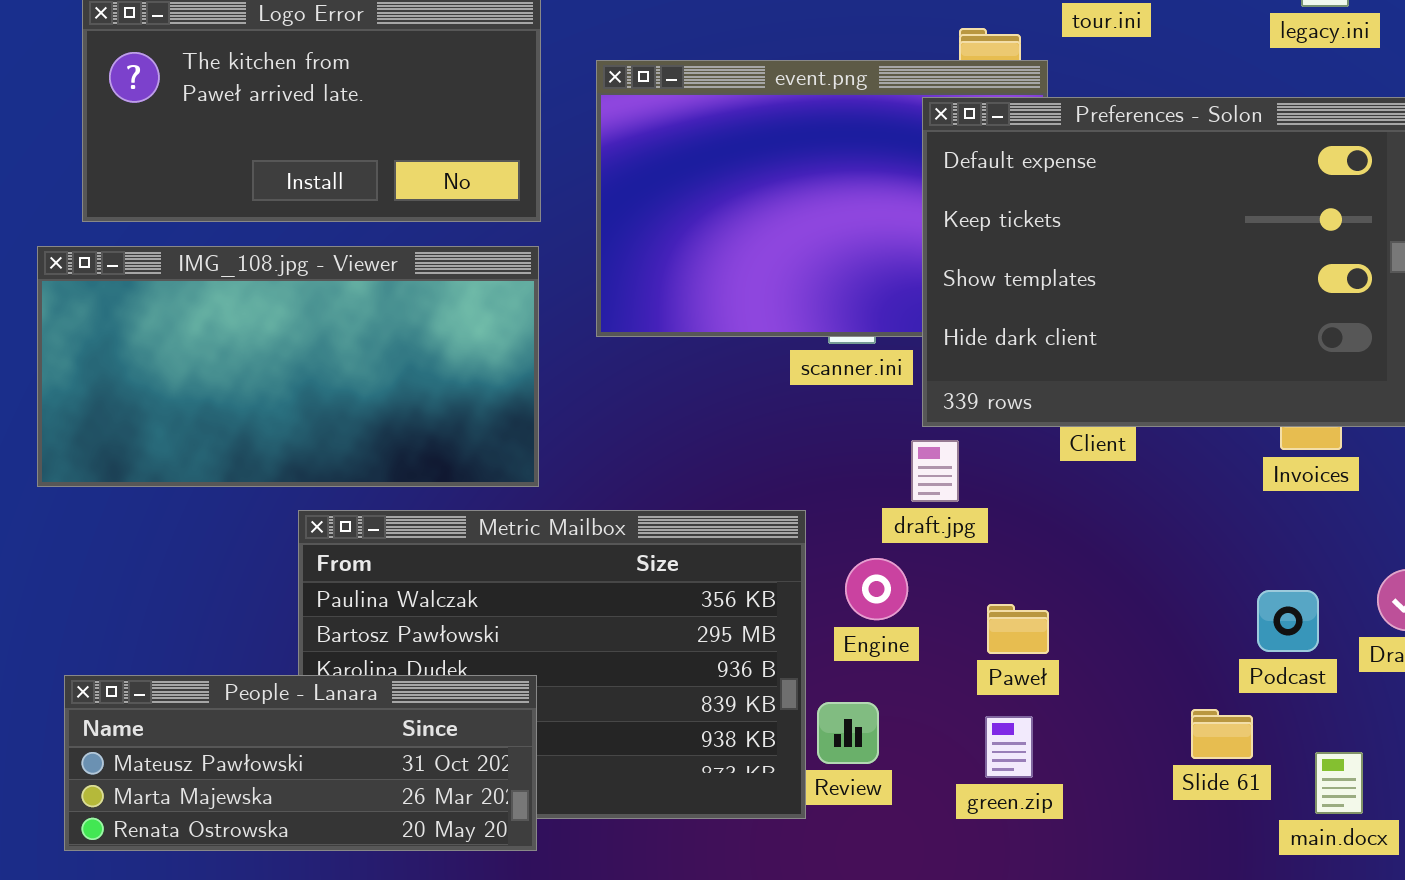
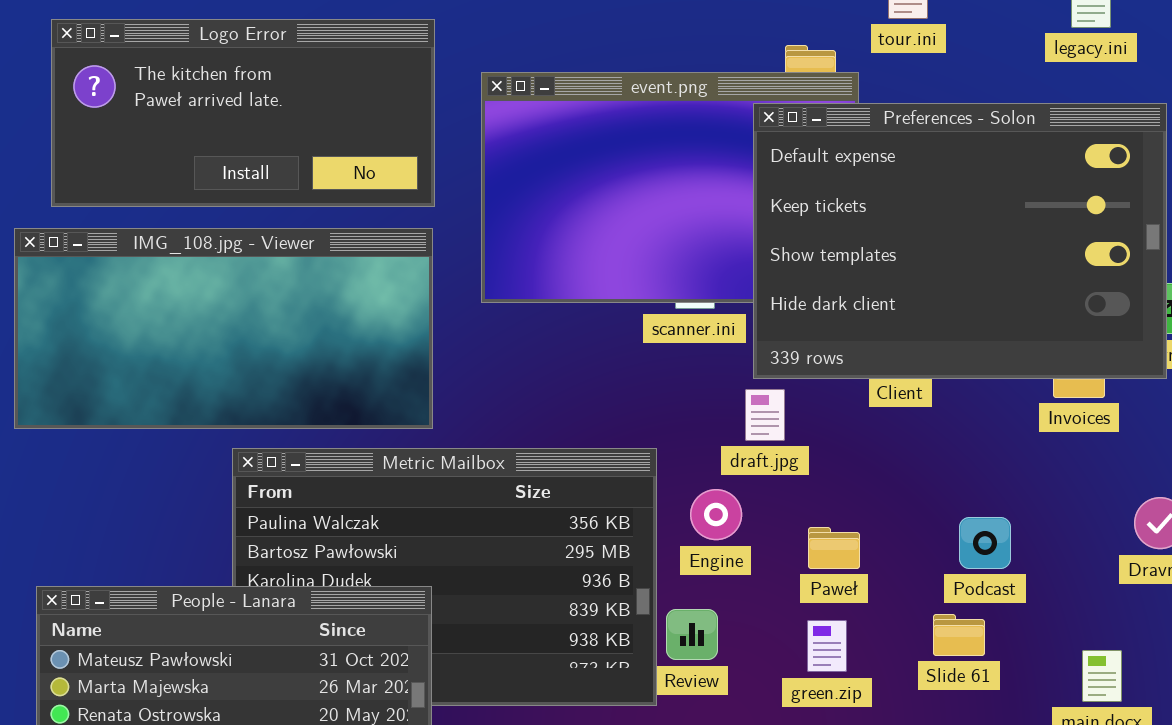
Podcast: [1257,590,1319,652] -> [959,517,1011,569], moved
Slide 61: [1191,709,1253,759] -> [933,614,985,656], moved

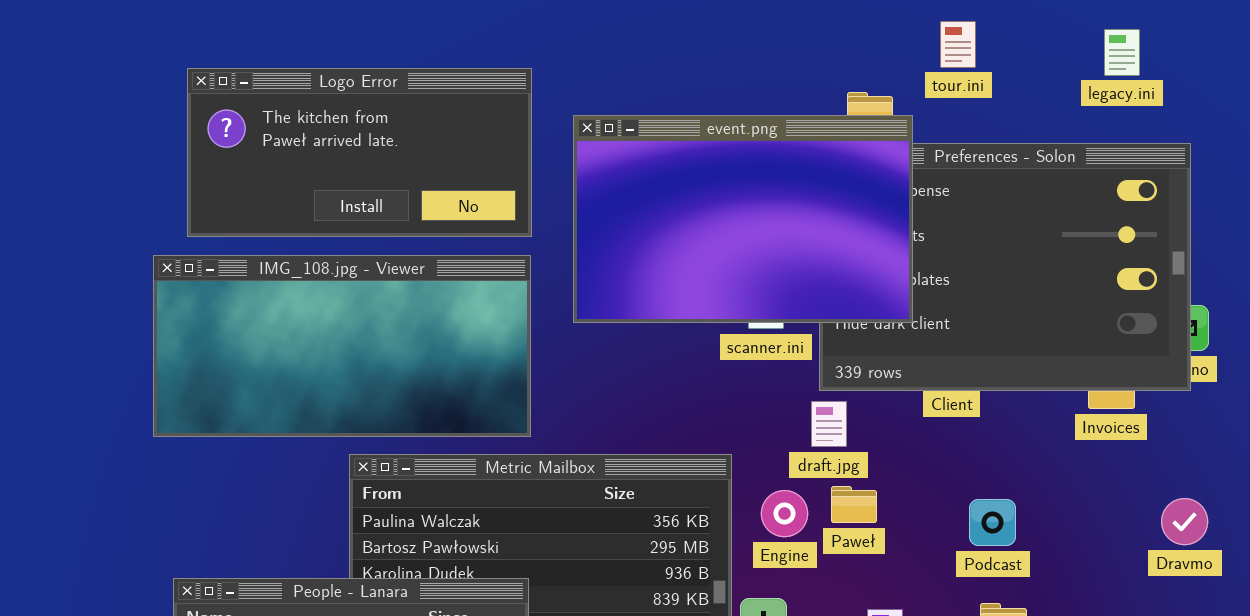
event.png: [481,72,859,303] -> [573,115,913,323], raised
Podcast: [959,517,1011,569] -> [969,499,1016,546], moved
Paweł: [808,527,860,569] -> [831,486,877,523], moved

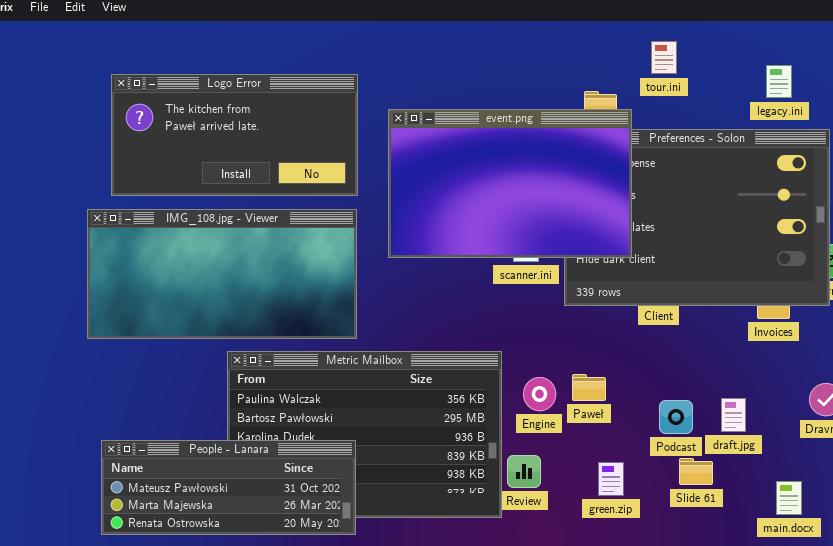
legacy.ini: [1104,29,1140,76] -> [766,65,792,98], moved
draft.jpg: [811,401,847,447] -> [721,398,746,432], moved
Podcast: [969,499,1016,546] -> [659,400,693,434], moved

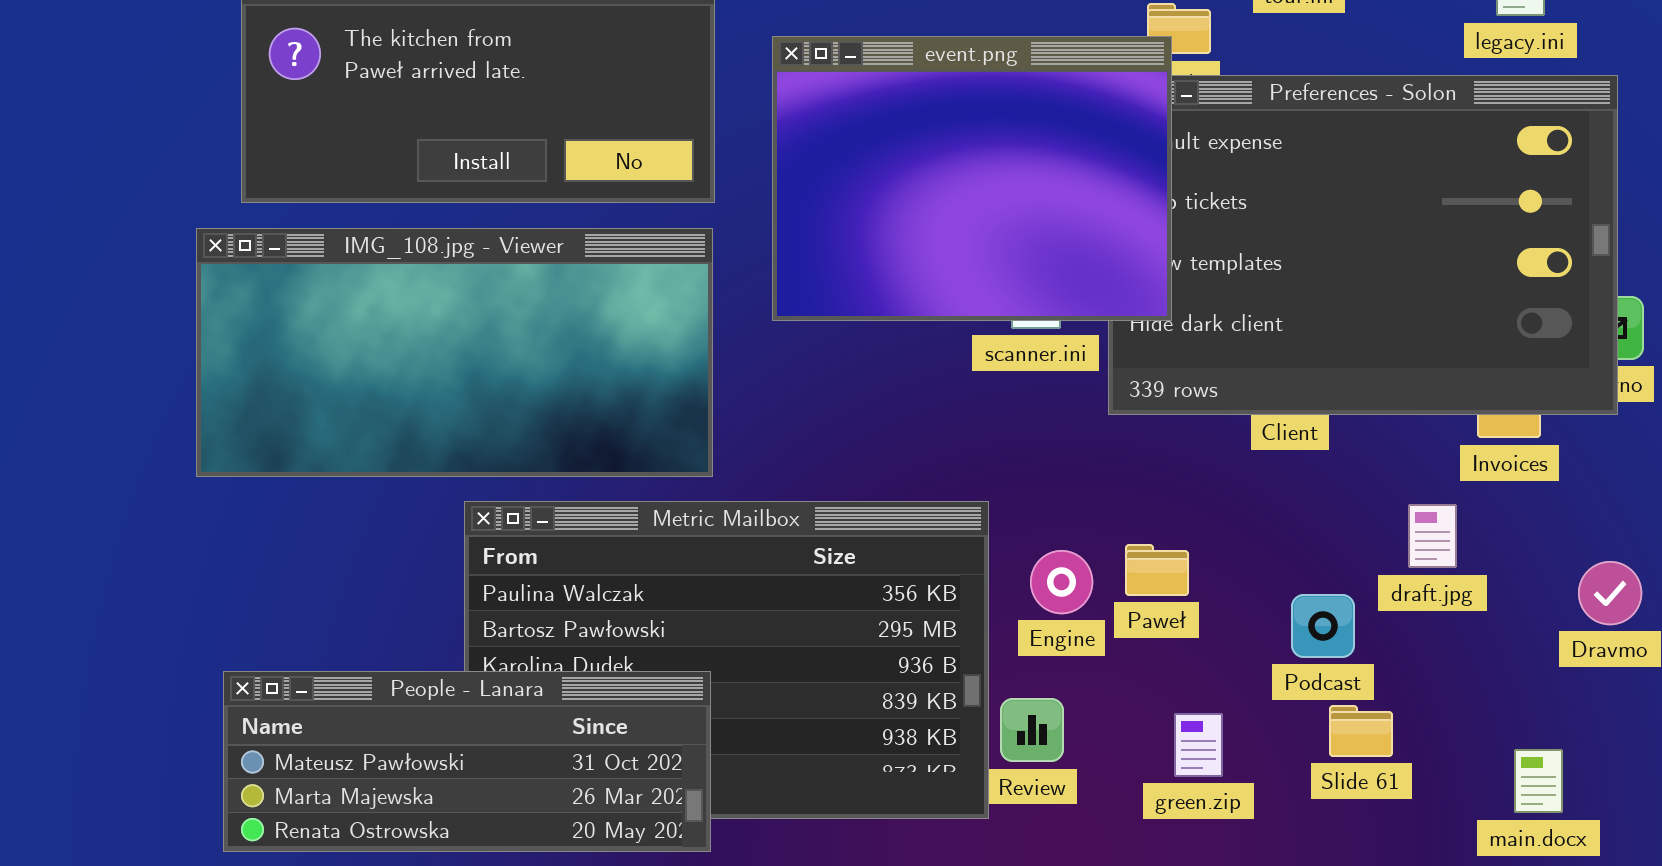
event.png: [388,109,632,258] -> [772,36,1172,321], resized
draft.jpg: [721,398,746,432] -> [1408,504,1457,568], moved

